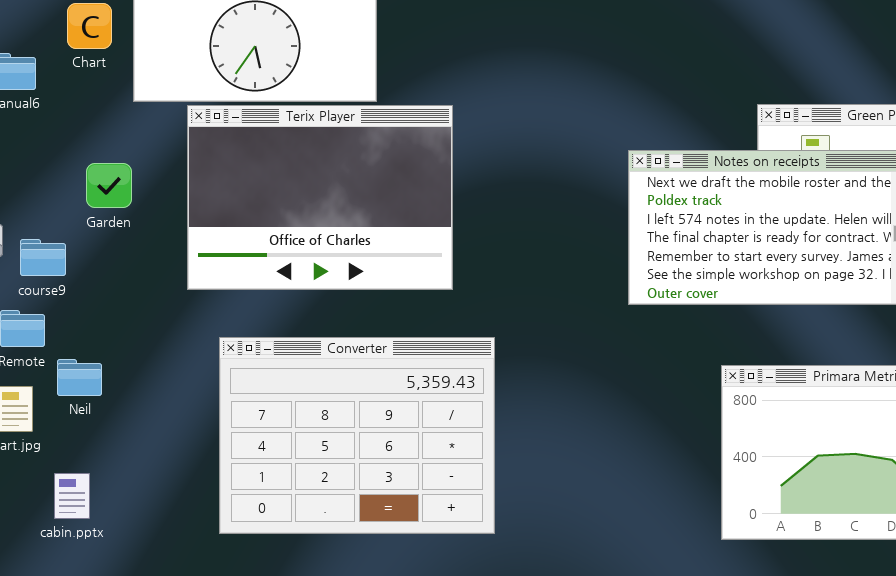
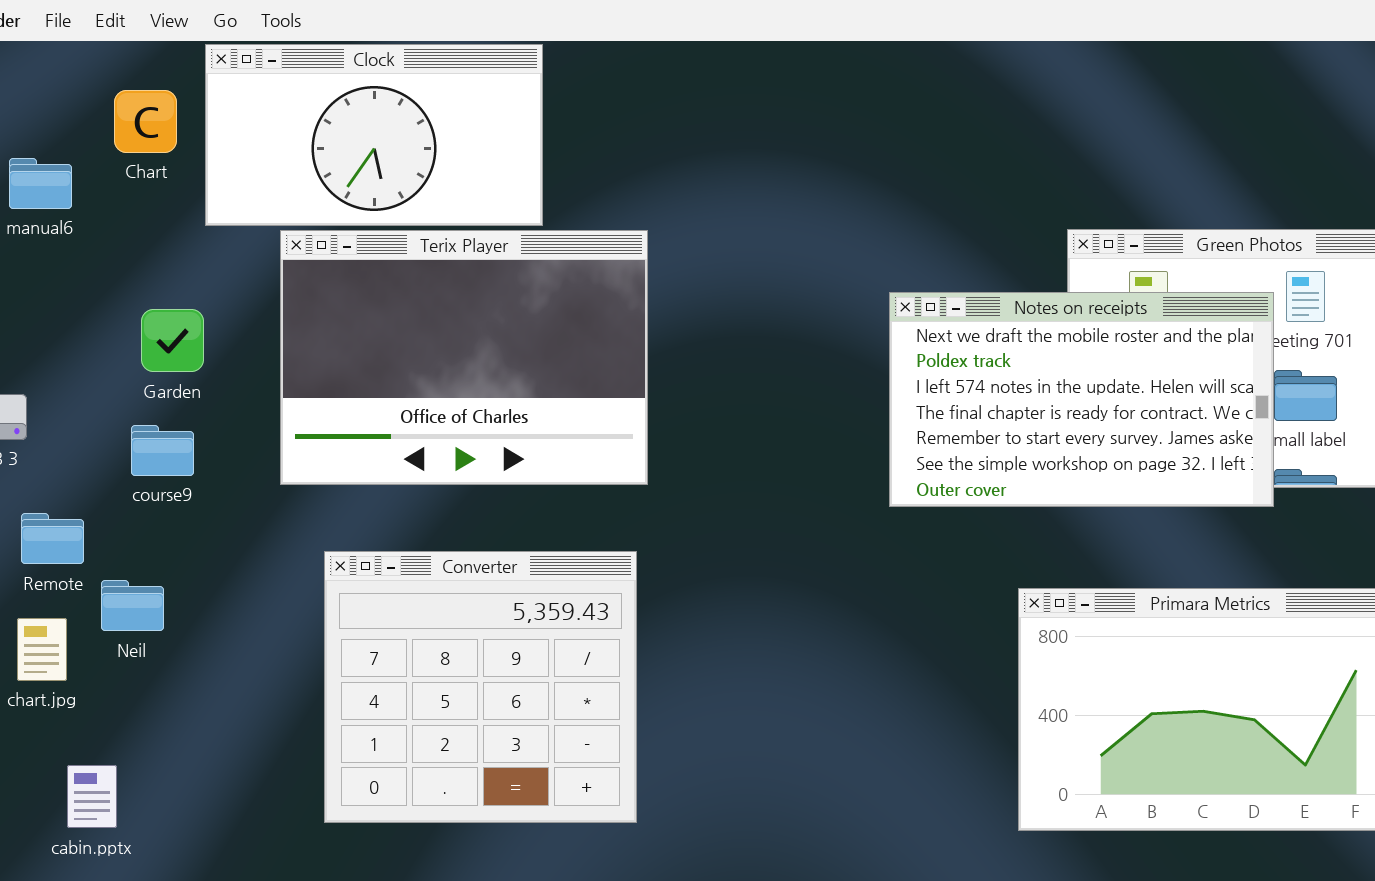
course9: [20,239,66,276] -> [131,425,194,476], moved
Converter: [219,337,495,534] -> [324,551,637,823], resized
cabin.pptx: [54,473,90,519] -> [67,765,117,828], moved

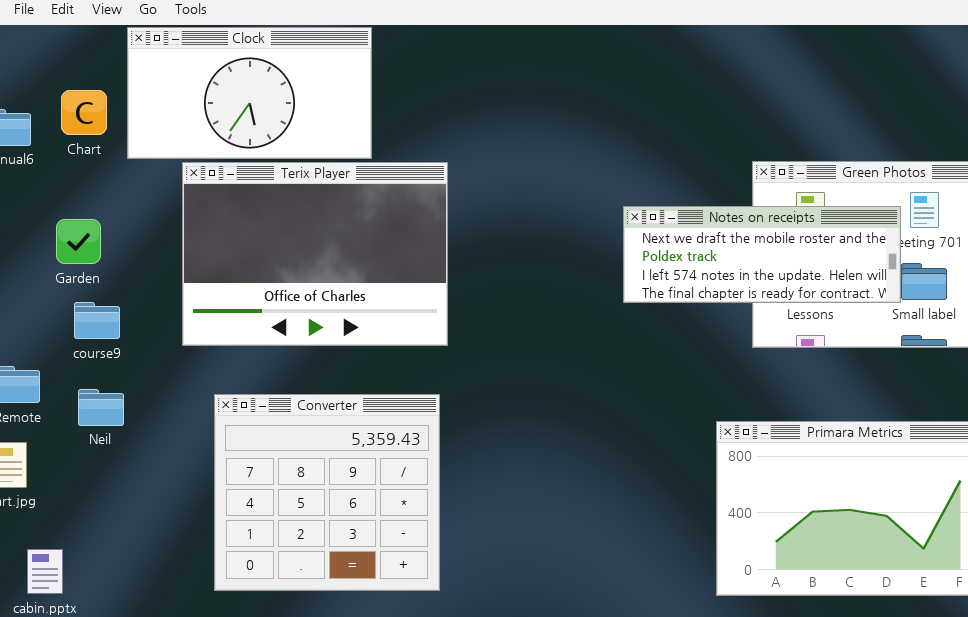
Chart: [114,90,177,153] -> [61,90,107,135], moved
Notes on receipts: [889,292,1274,507] -> [623,206,901,303], resized
Garden: [141,309,204,372] -> [56,219,101,264], moved
Neil: [101,580,164,631] -> [78,389,124,426], moved

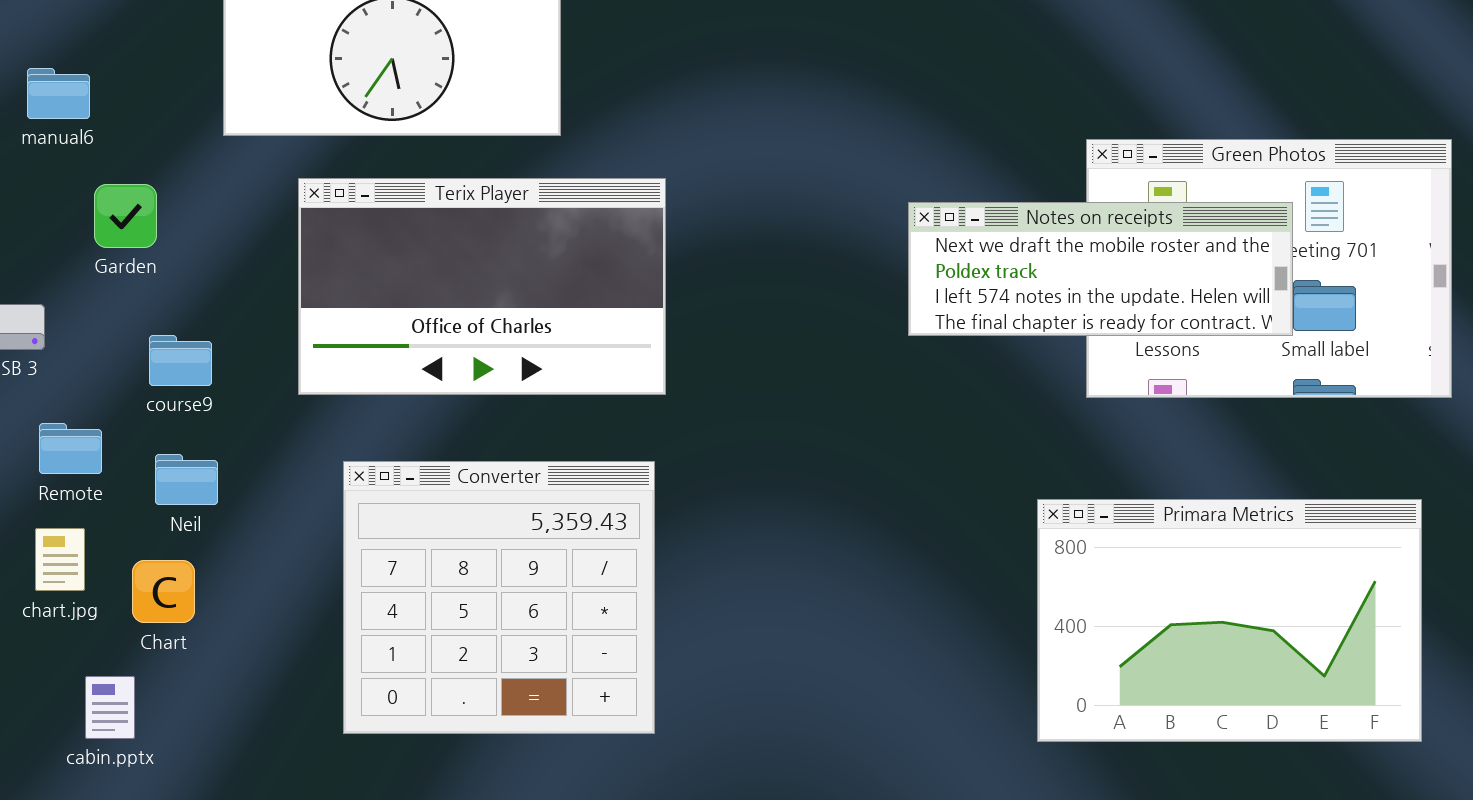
Chart: [61,90,107,135] -> [132,560,195,623], moved
Terix Player: [182,162,448,346] -> [298,178,666,395], resized
Garden: [56,219,101,264] -> [94,184,157,248], moved

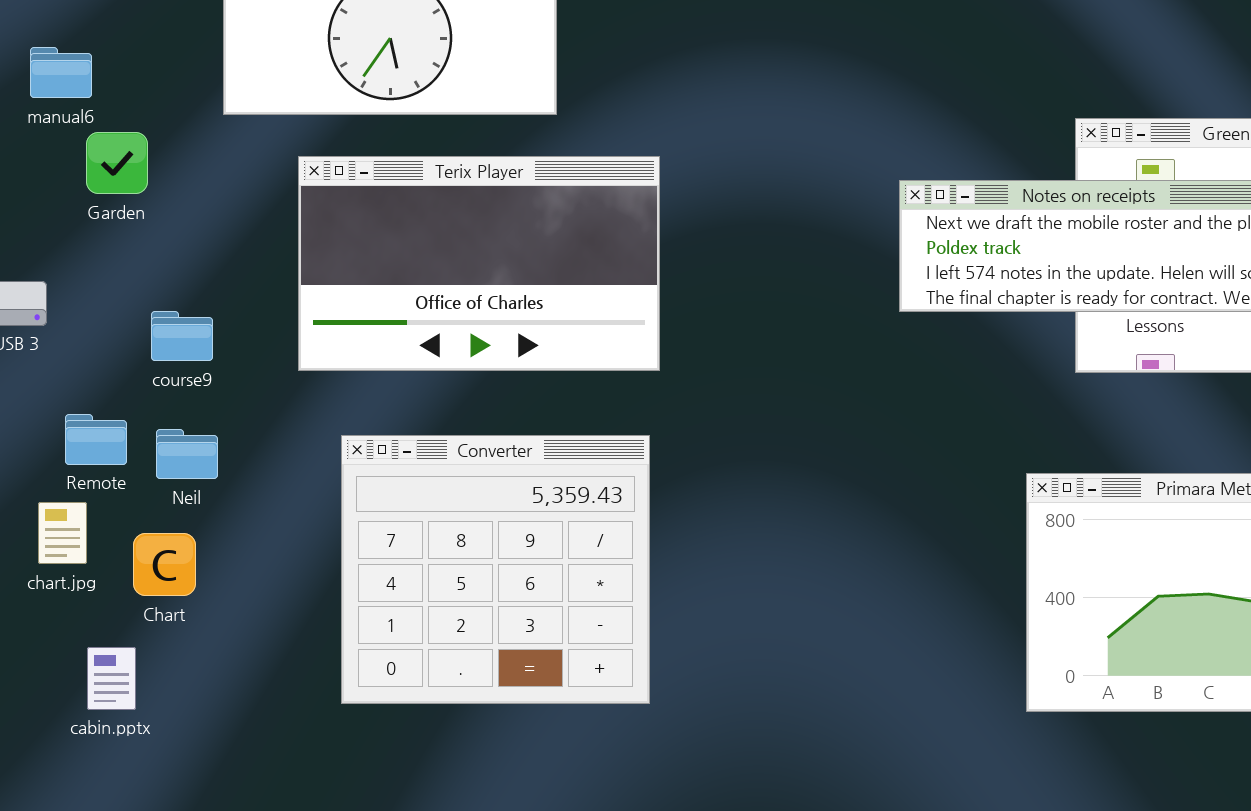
Garden: [94,184,157,248] -> [86,132,148,194], moved
Remote: [39,423,102,474] -> [65,414,127,465], moved

